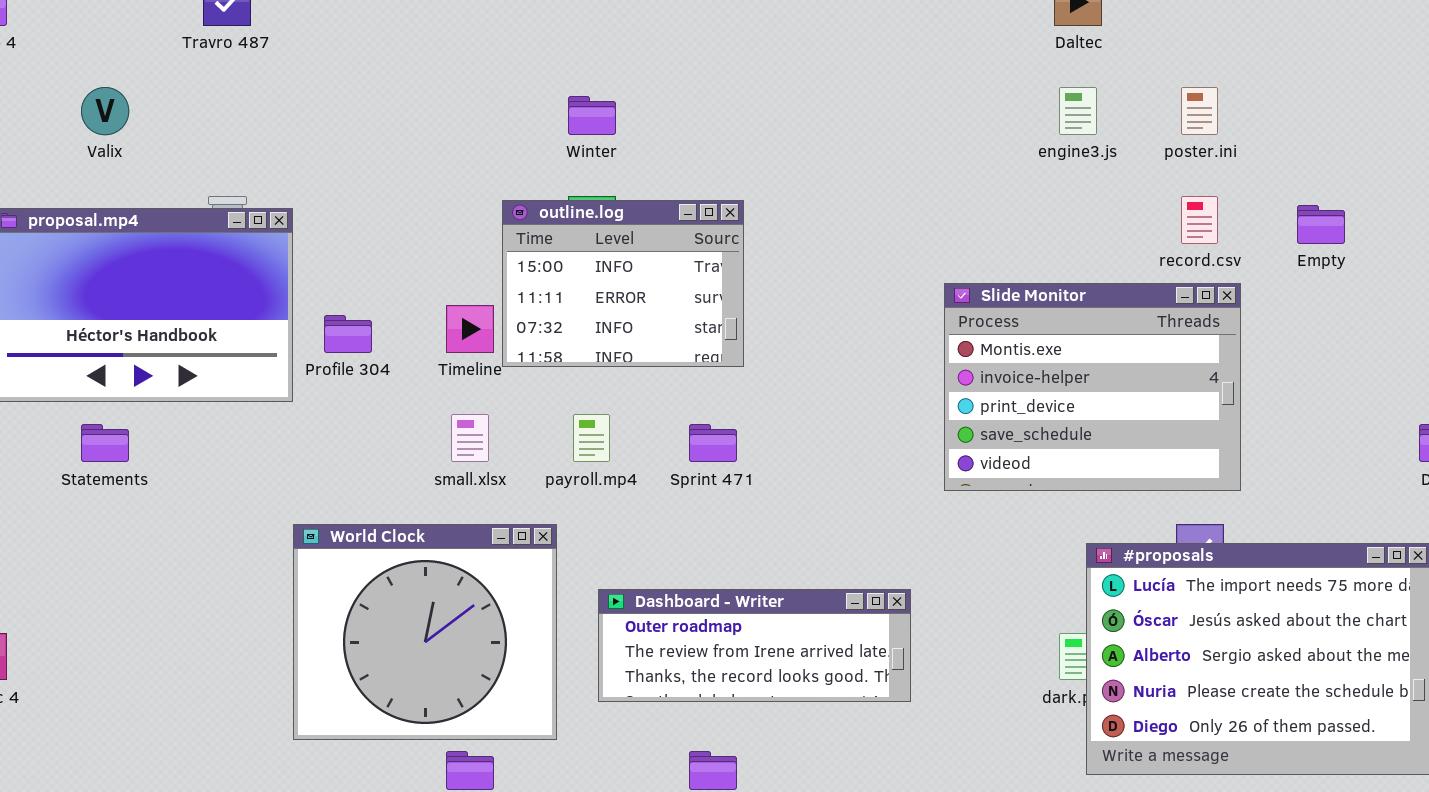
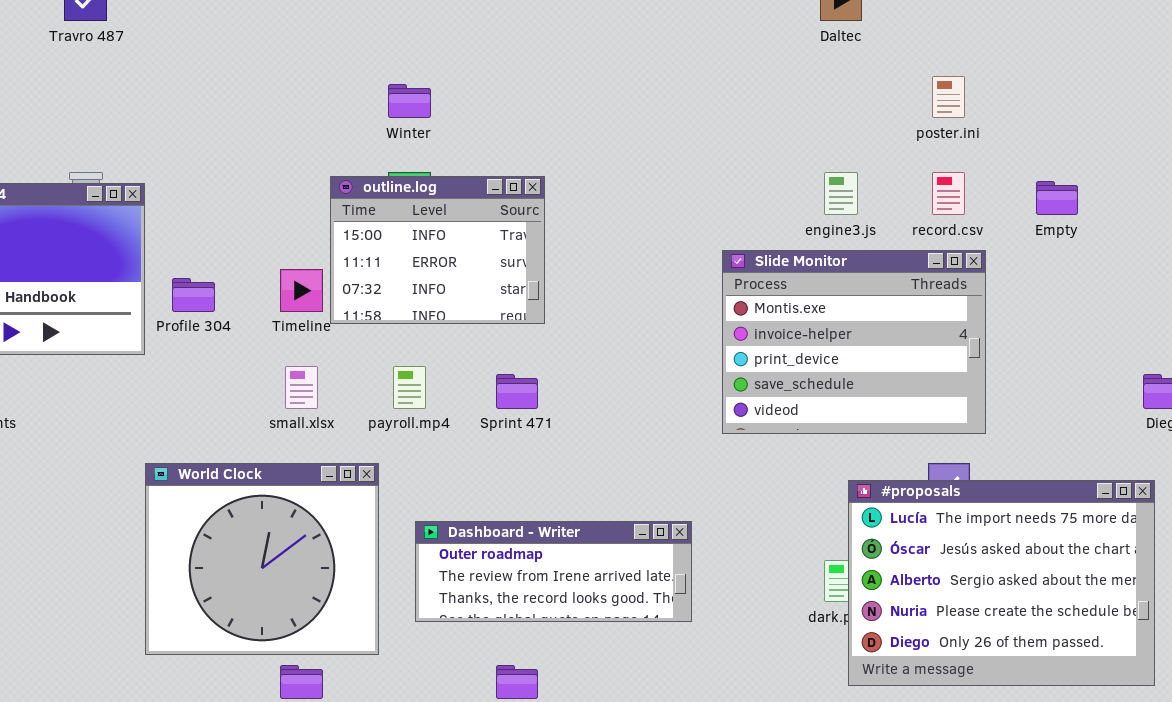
engine3.js: [1059,87,1097,135] -> [824,172,858,215], moved

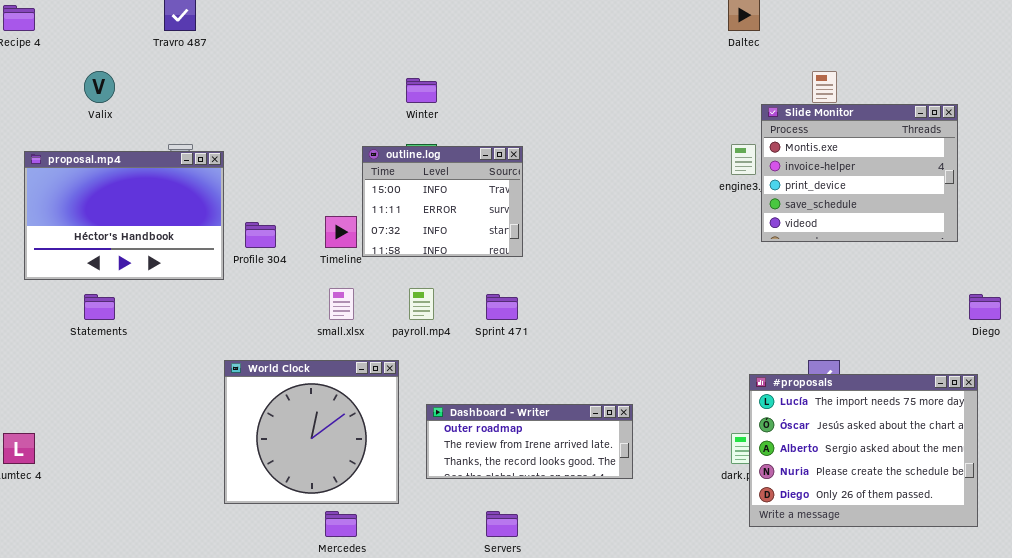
Slide Monitor: [722,250,986,434] -> [761,104,958,242], moved

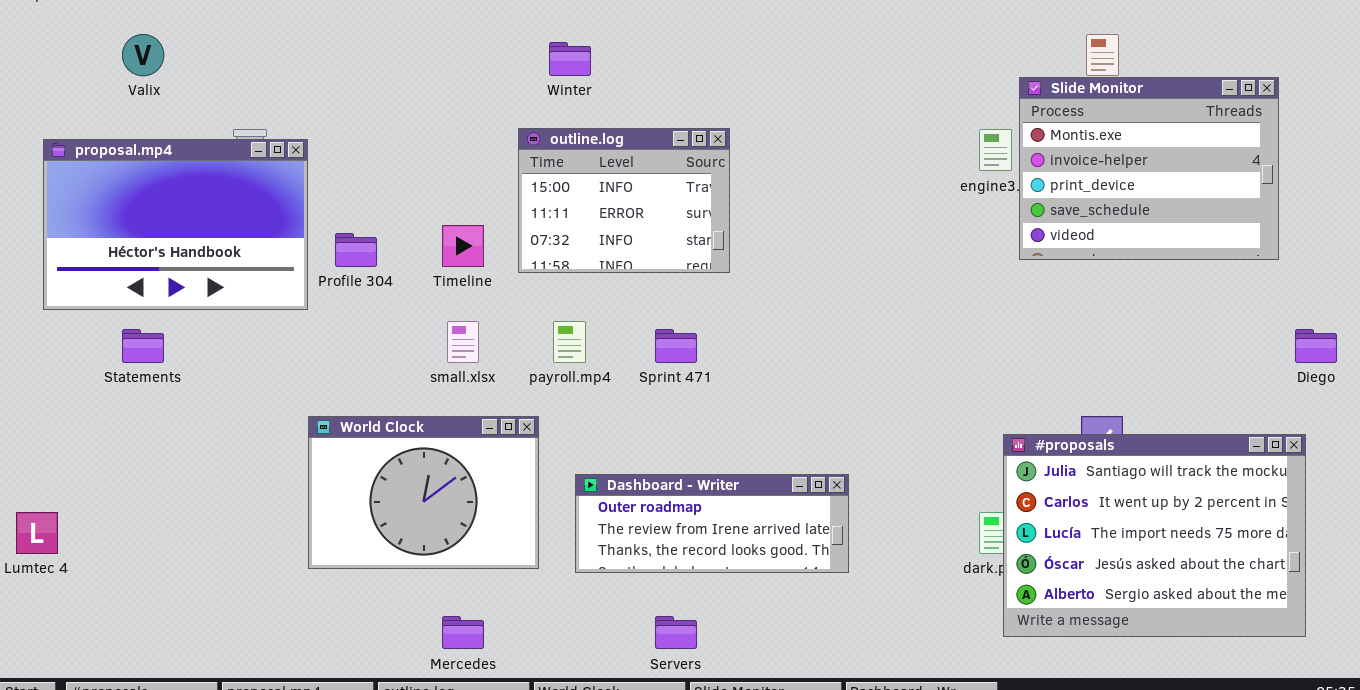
outline.log: [362,146,523,257] -> [518,128,730,273], moved
World Clock: [224,360,399,504] -> [308,416,539,569], resized
#proposals: [749,374,978,527] -> [1003,434,1306,637], scrolled up 2 rows

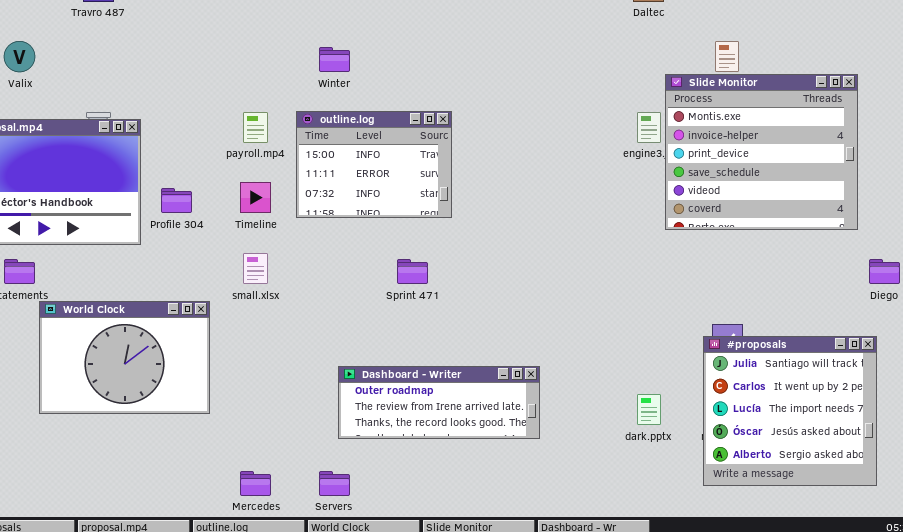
Slide Monitor: [1019,77,1279,260] -> [665,74,858,230], resized
payroll.mp4: [553,321,586,363] -> [243,112,268,143], moved
World Clock: [308,416,539,569] -> [39,301,210,414], moved
#proposals: [1003,434,1306,637] -> [703,336,877,486], resized
Servers: [655,616,697,649] -> [319,471,350,496], moved

